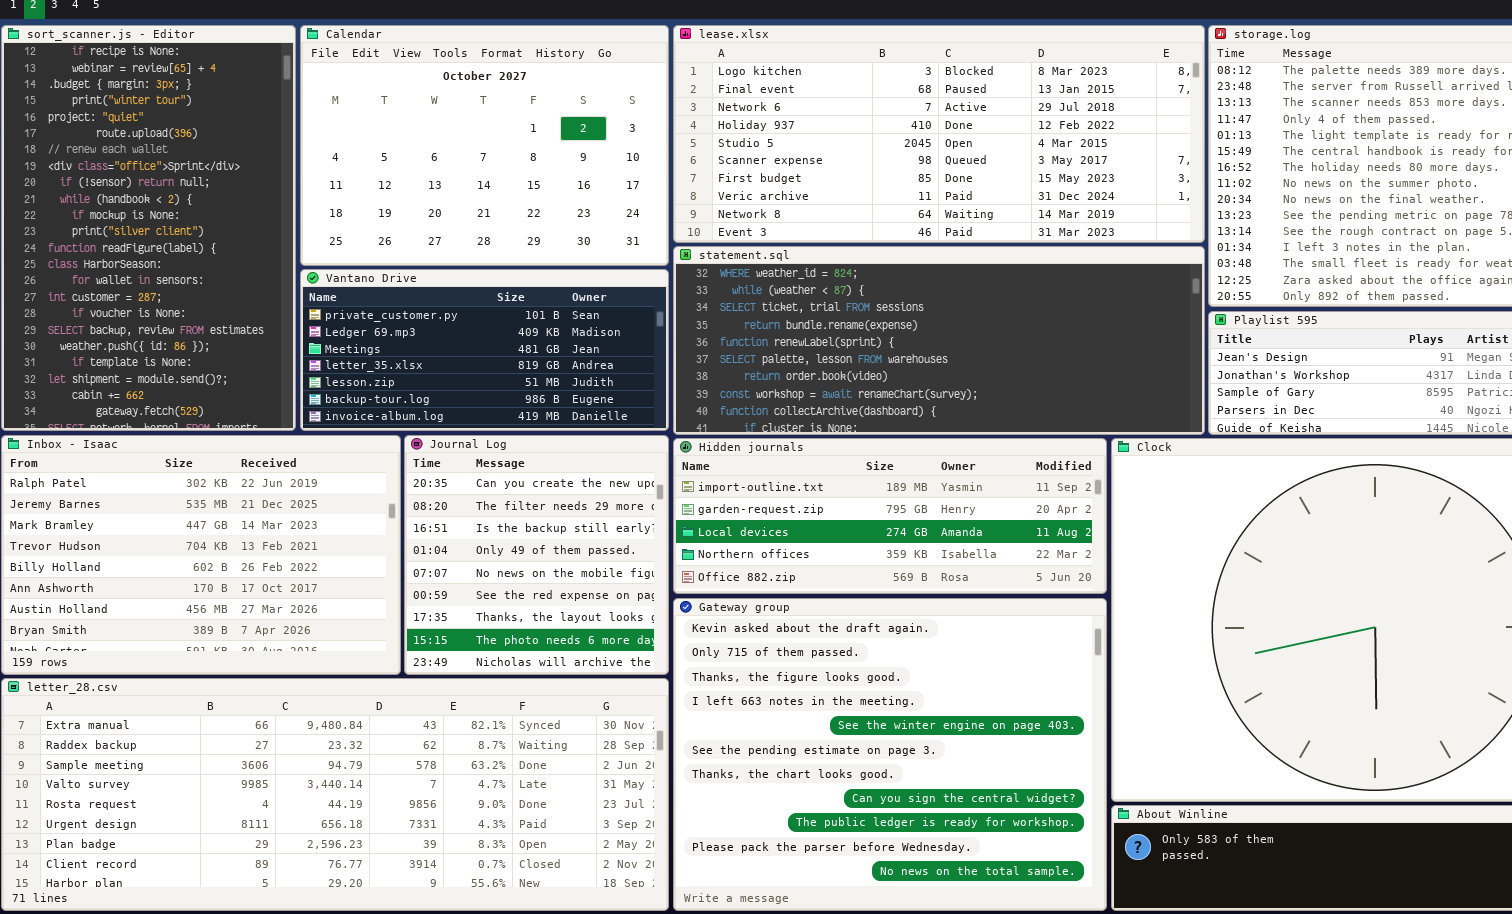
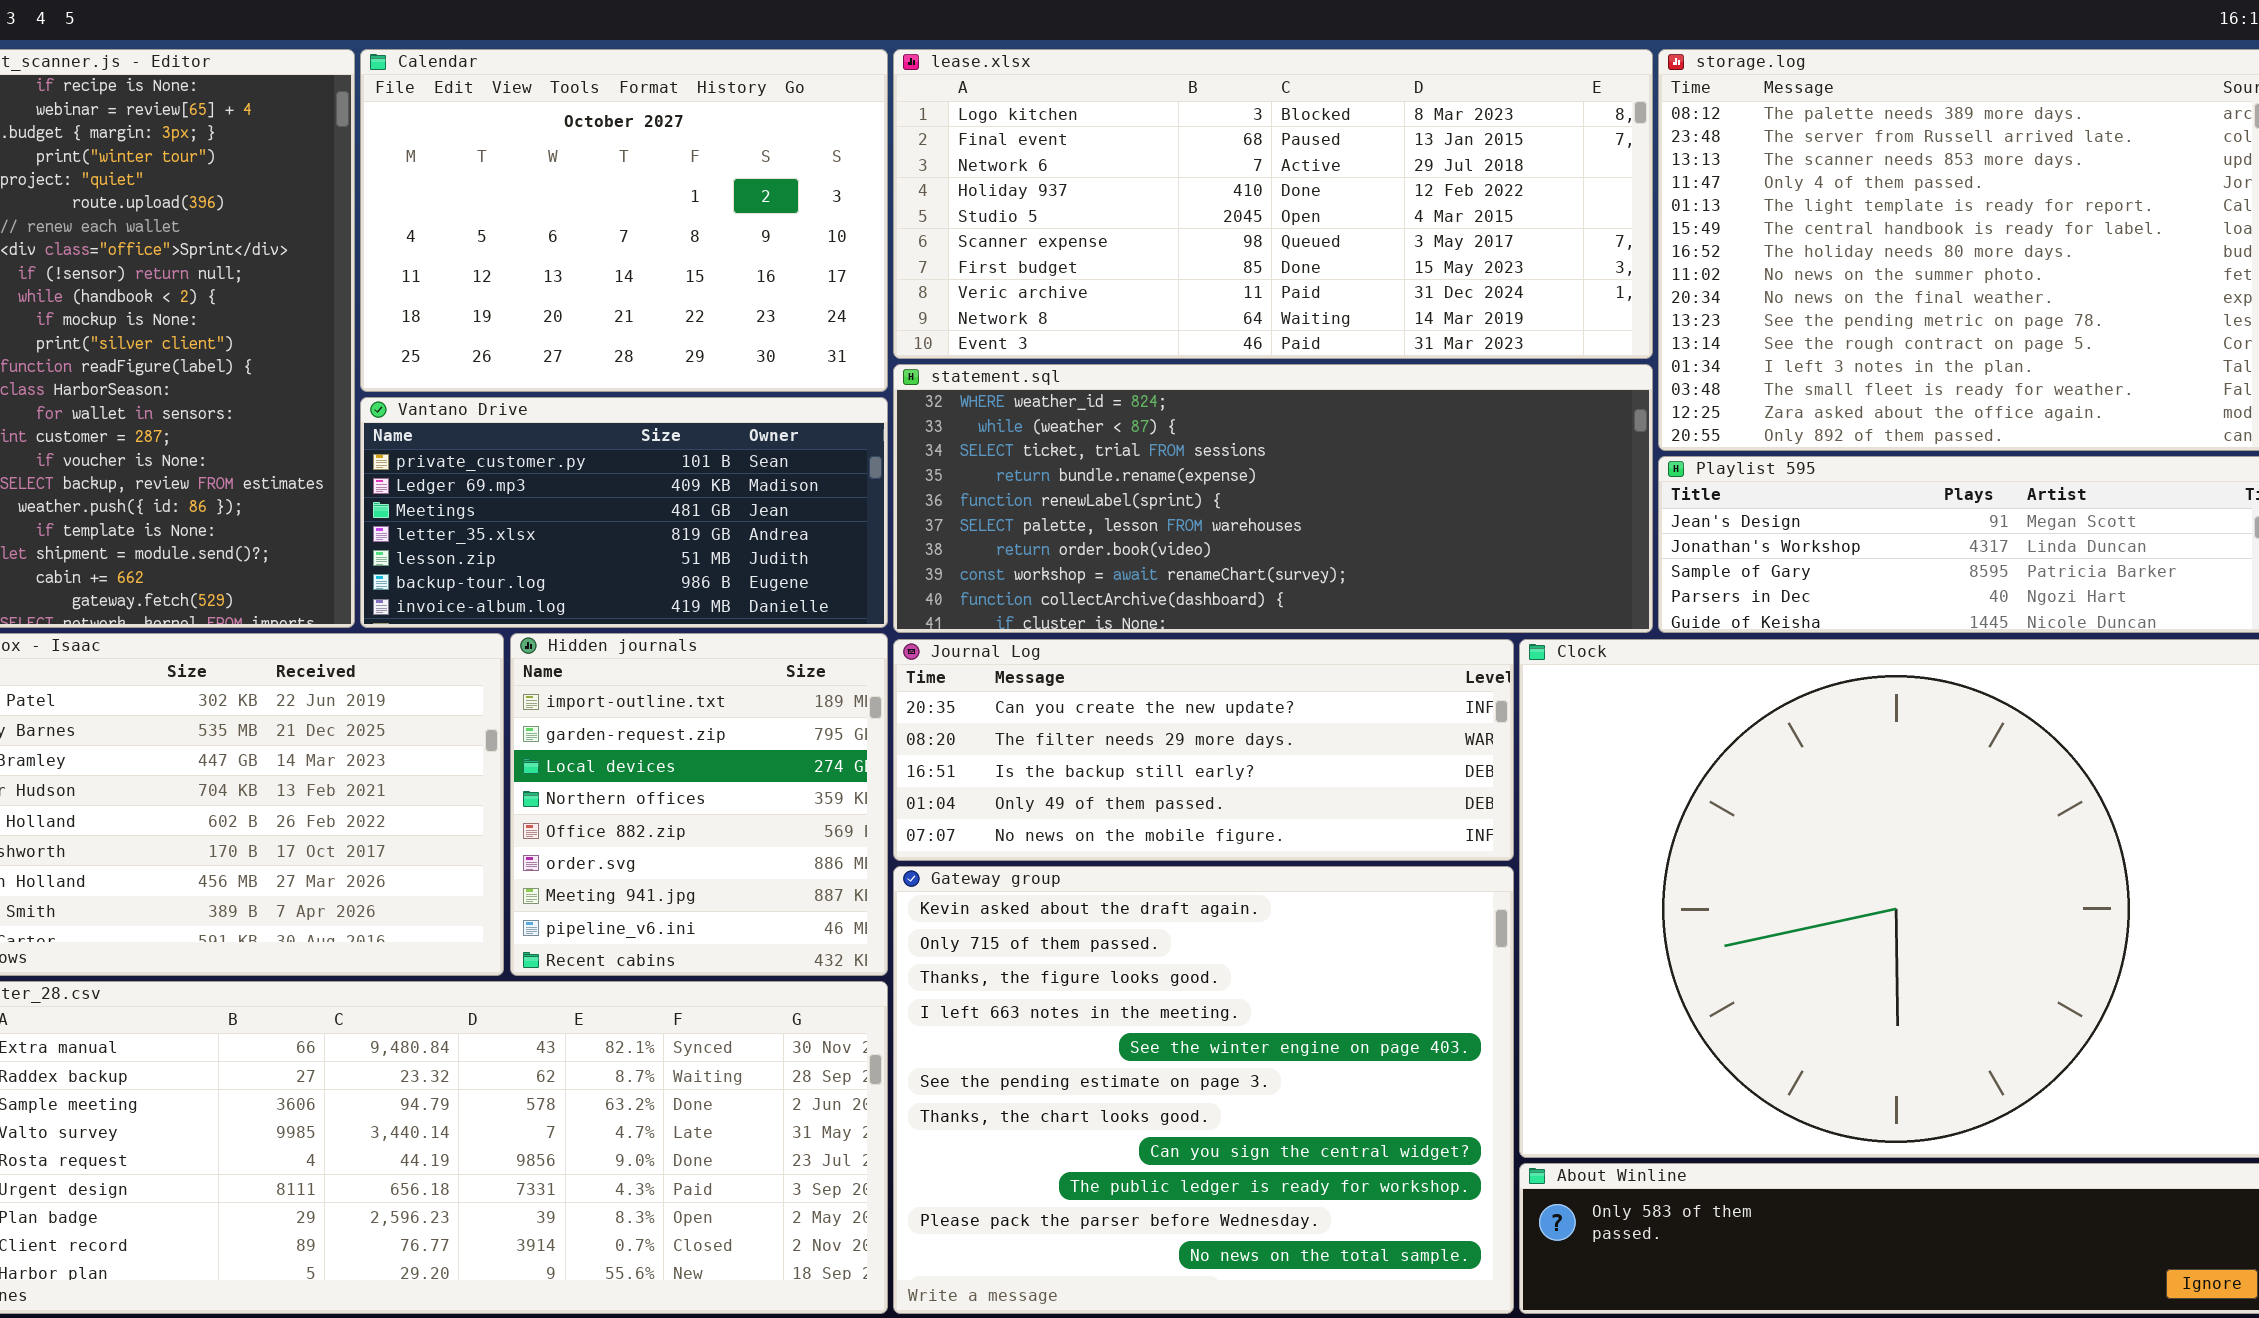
Journal Log: [404,435,669,675] -> [893,639,1514,861], moved, resized
Hidden journals: [673,438,1107,594] -> [510,633,888,976], moved, resized

